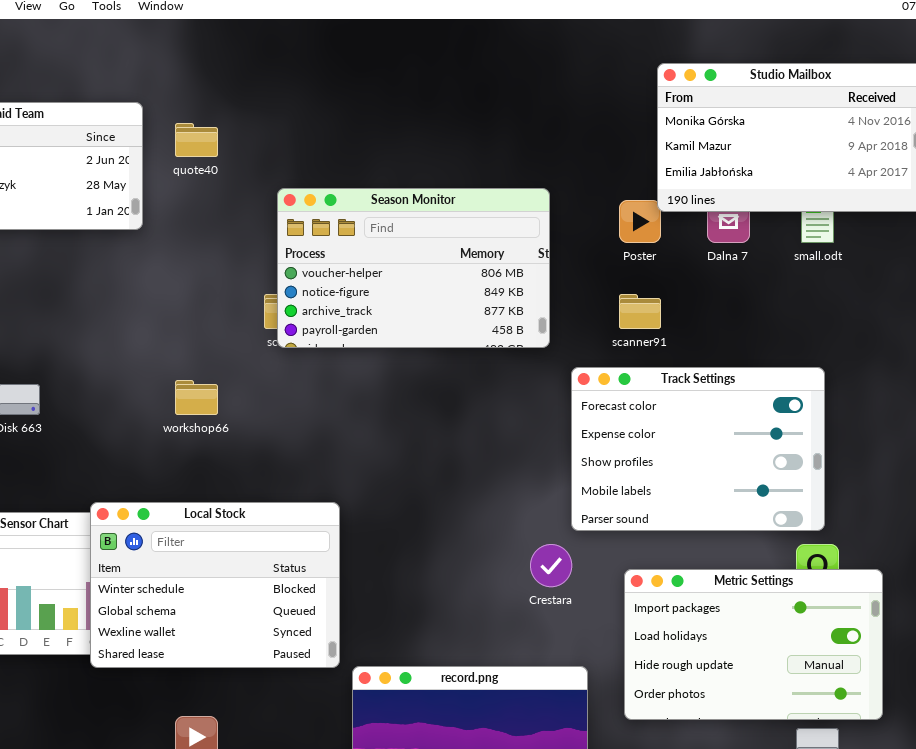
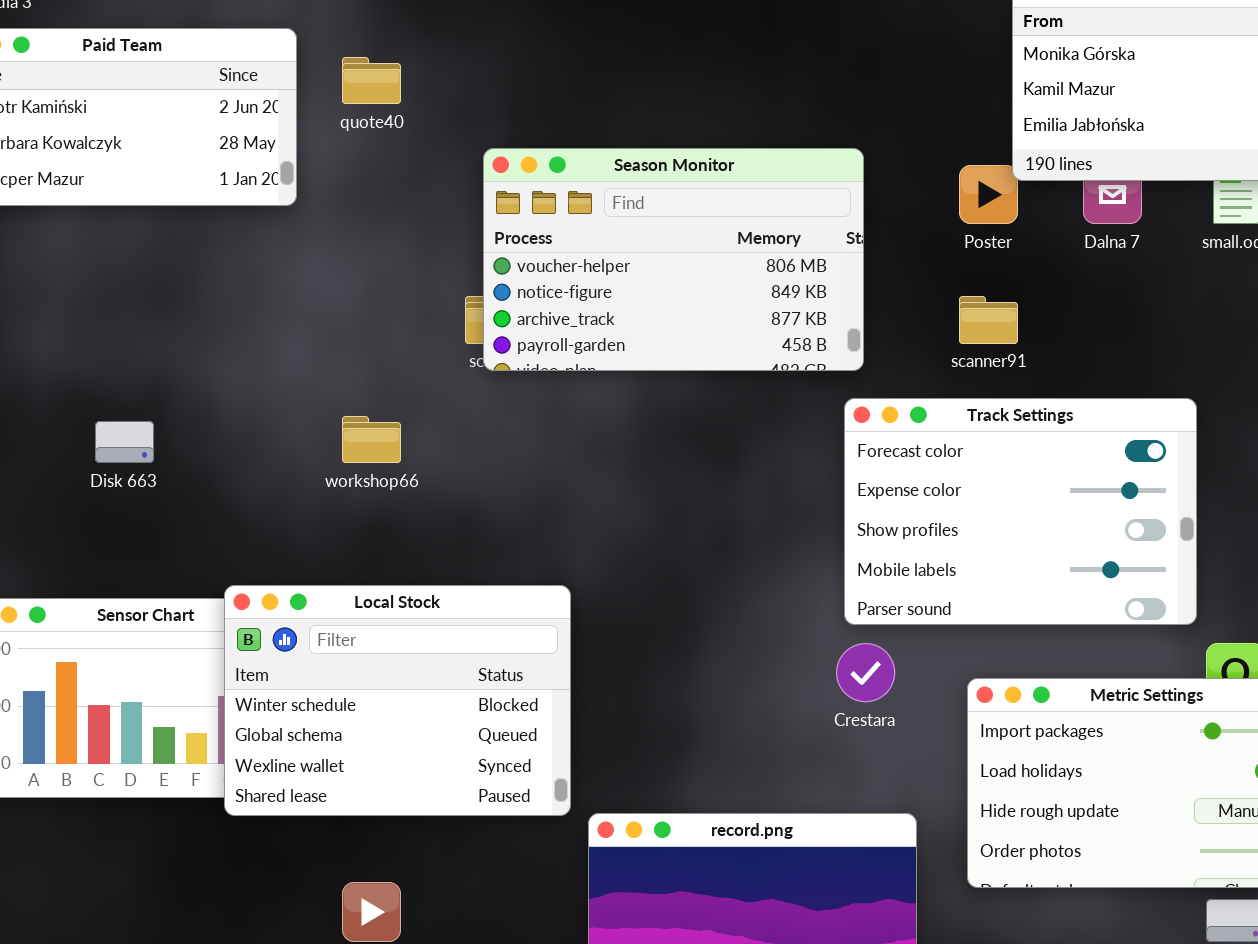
Track Settings: [571,367,825,531] -> [844,398,1197,625], moved

